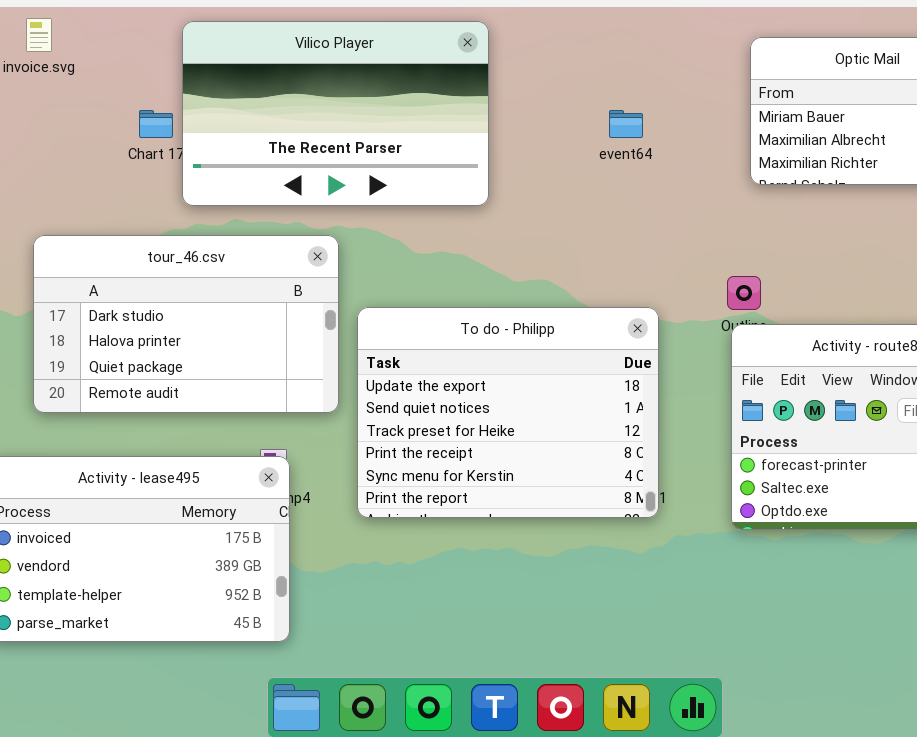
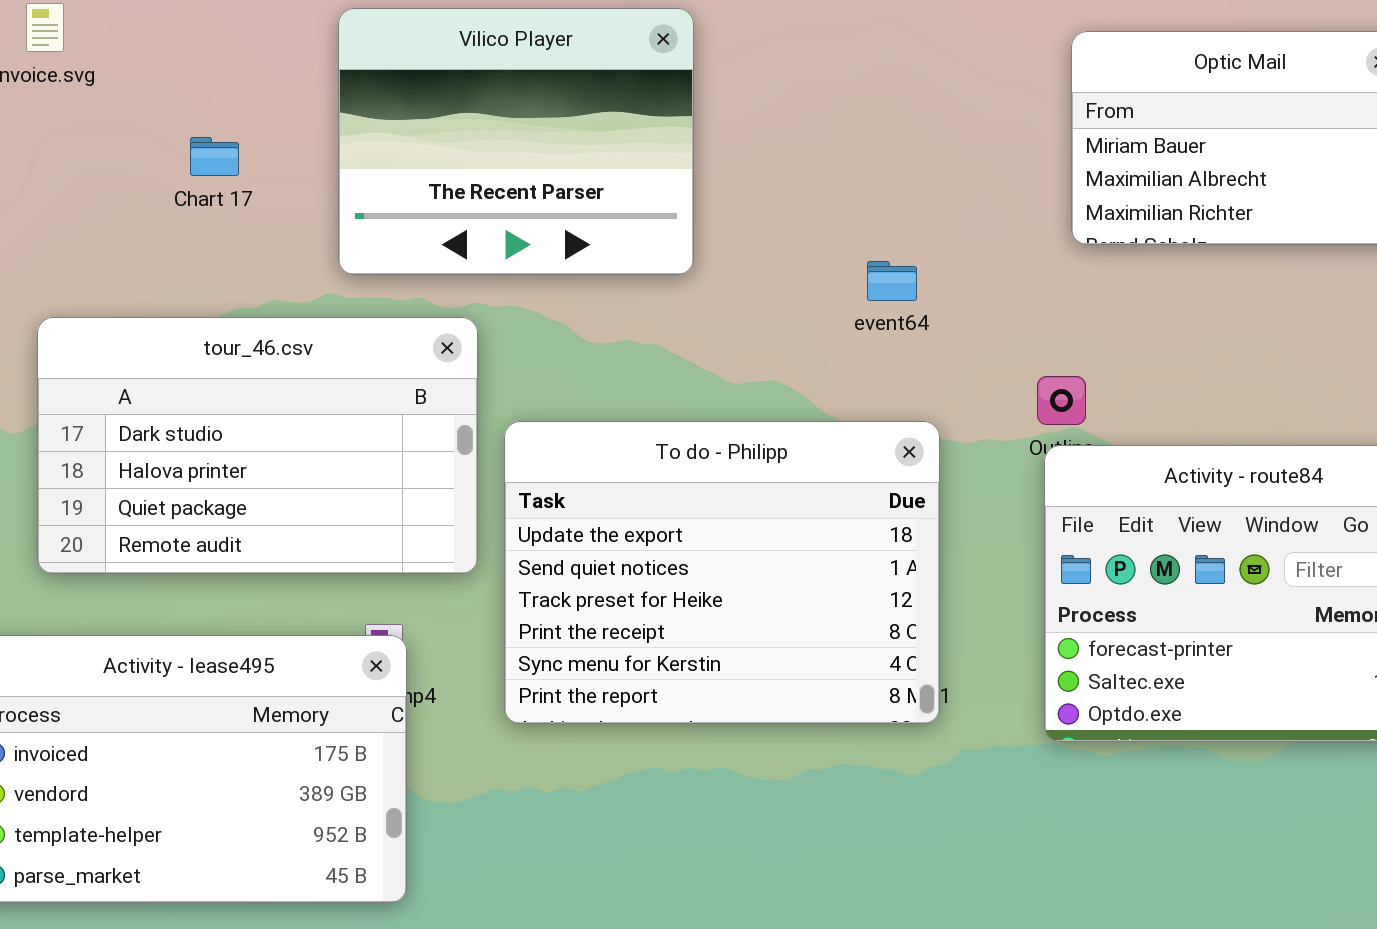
Vilico Player: [182,21,489,206] -> [338,8,694,275], resized
event64: [609,110,643,138] -> [867,261,917,301], moved

